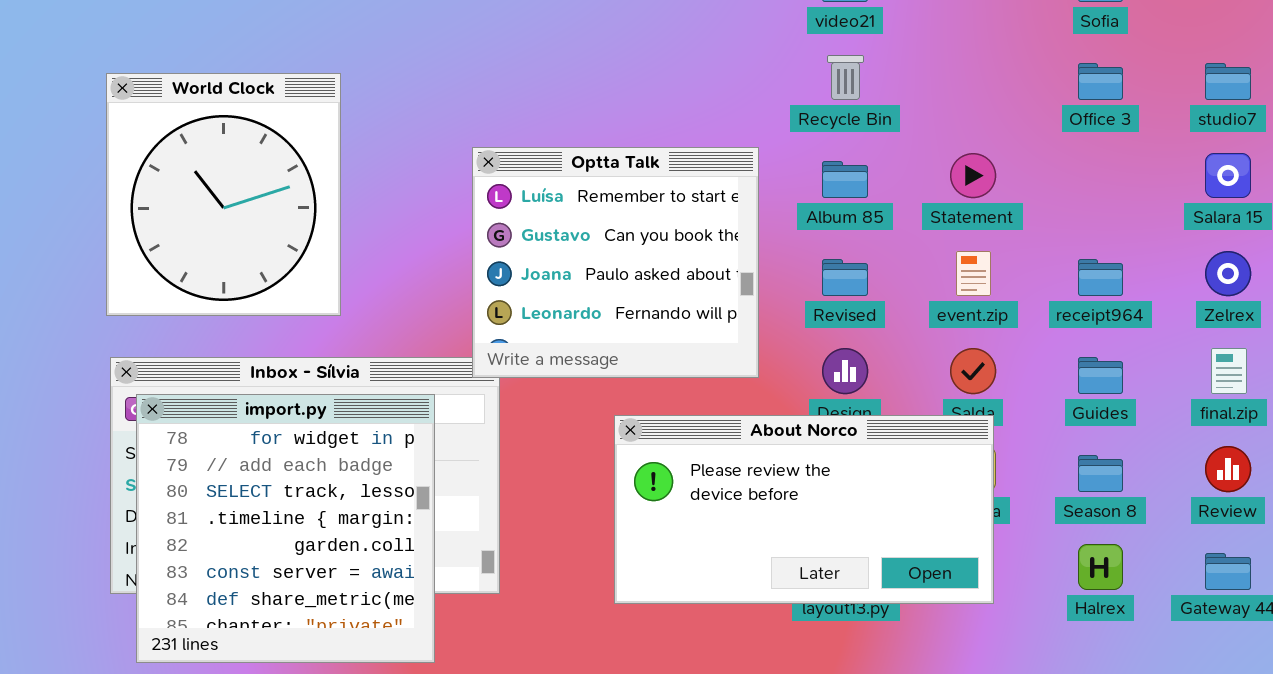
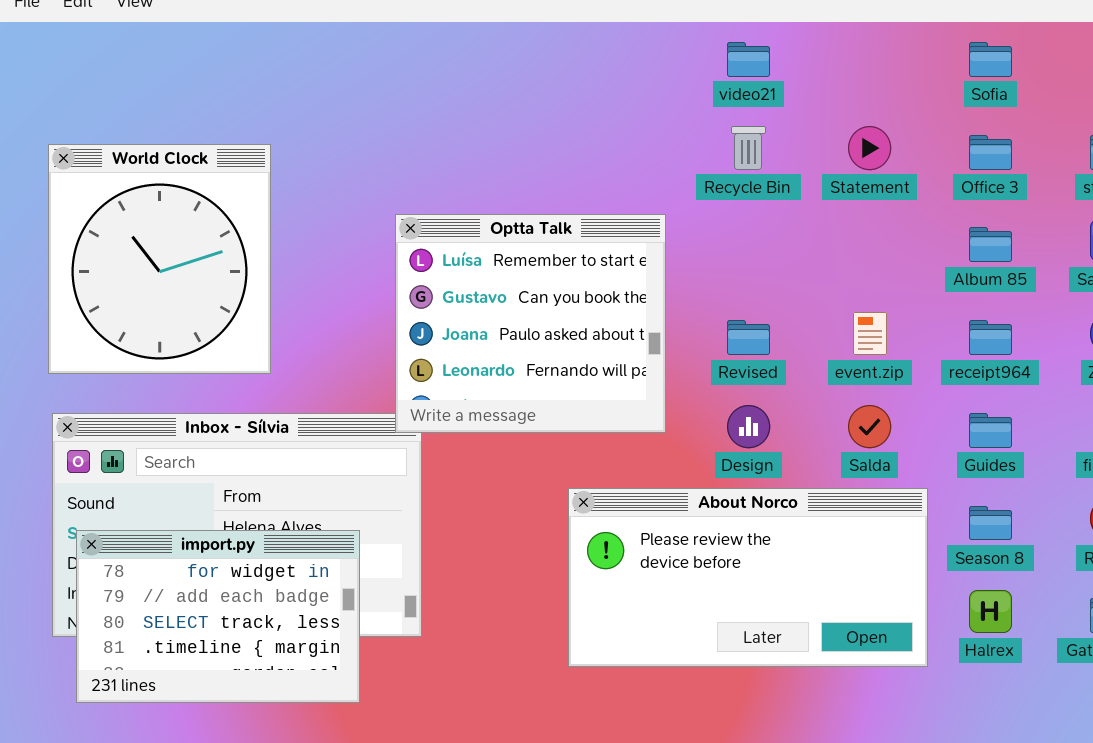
Statement: [950,153,996,198] -> [848,126,891,170], moved
Album 85: [822,161,868,198] -> [969,227,1012,262], moved
import.py: [136,394,435,663] -> [76,530,360,703], resized
About Norco: [614,415,994,604] -> [568,488,928,667], moved

